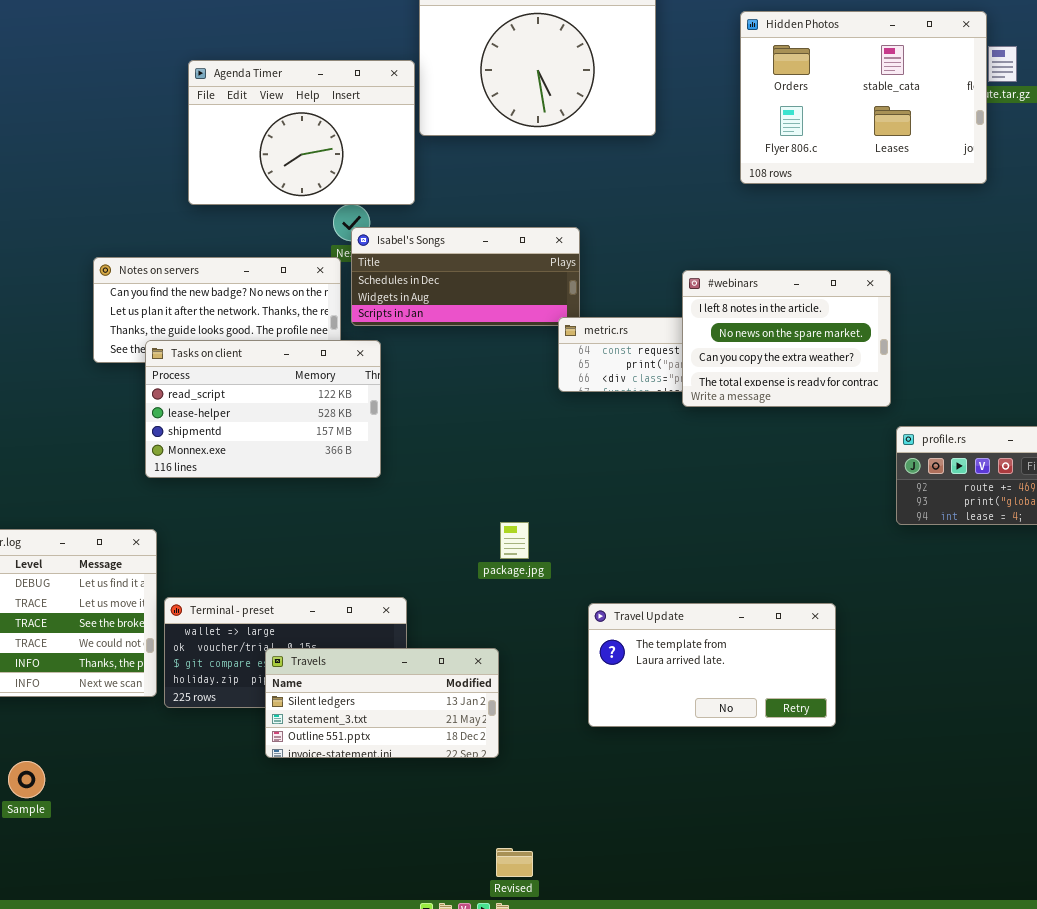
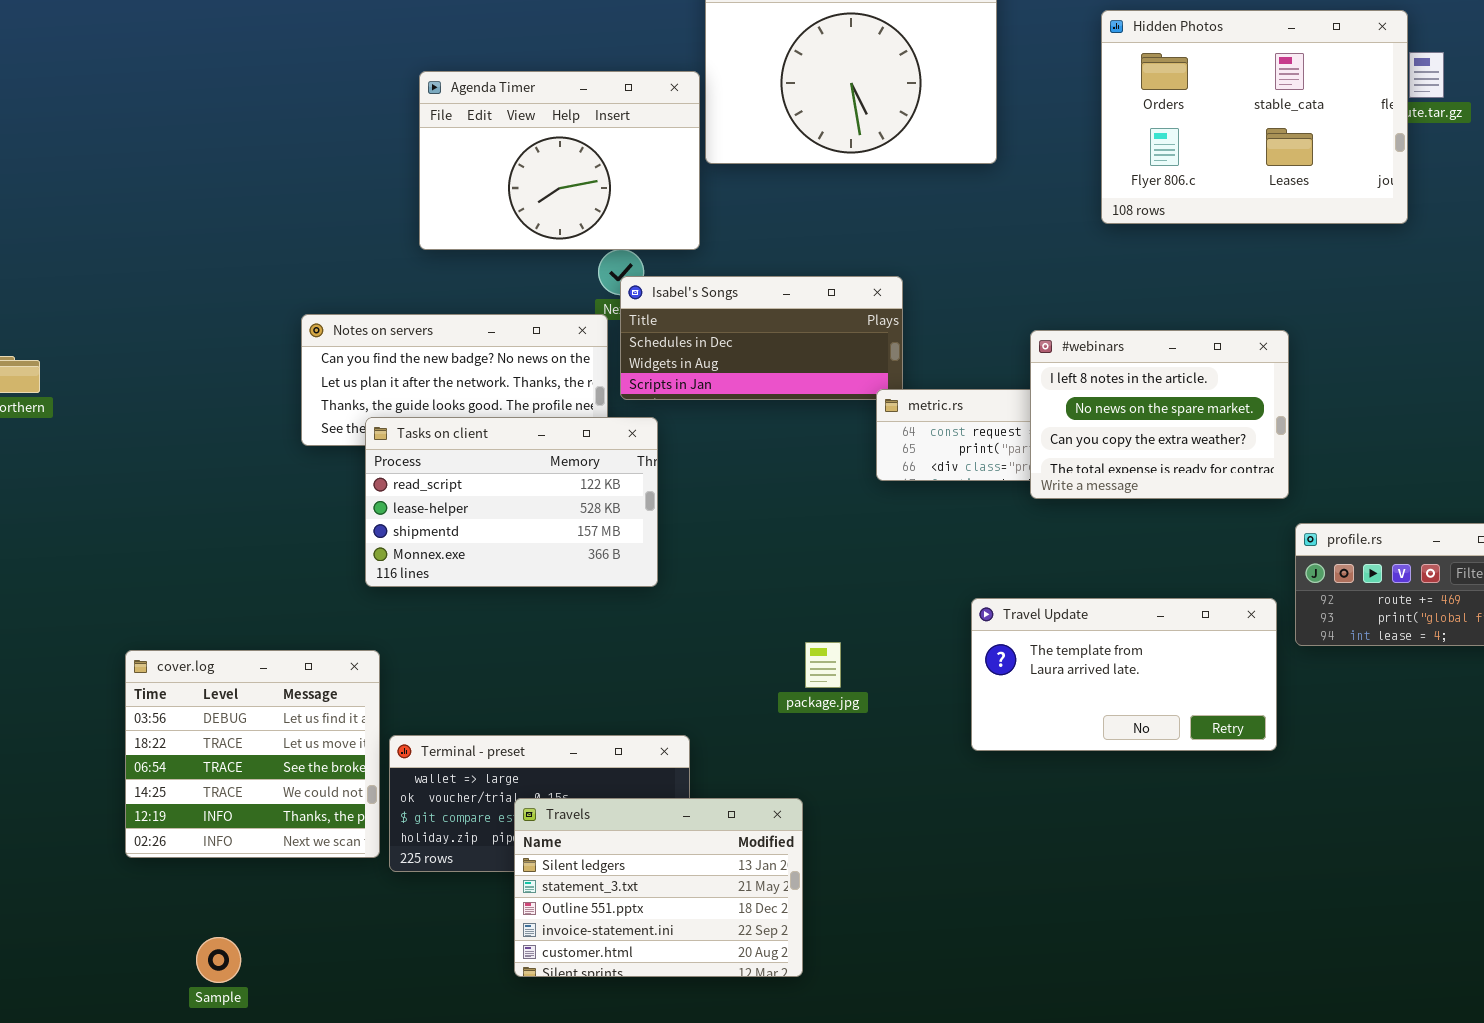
Travel Update: [588,603,836,727] -> [971,598,1277,751], moved
Travels: [265,648,499,758] -> [514,798,803,977], resized

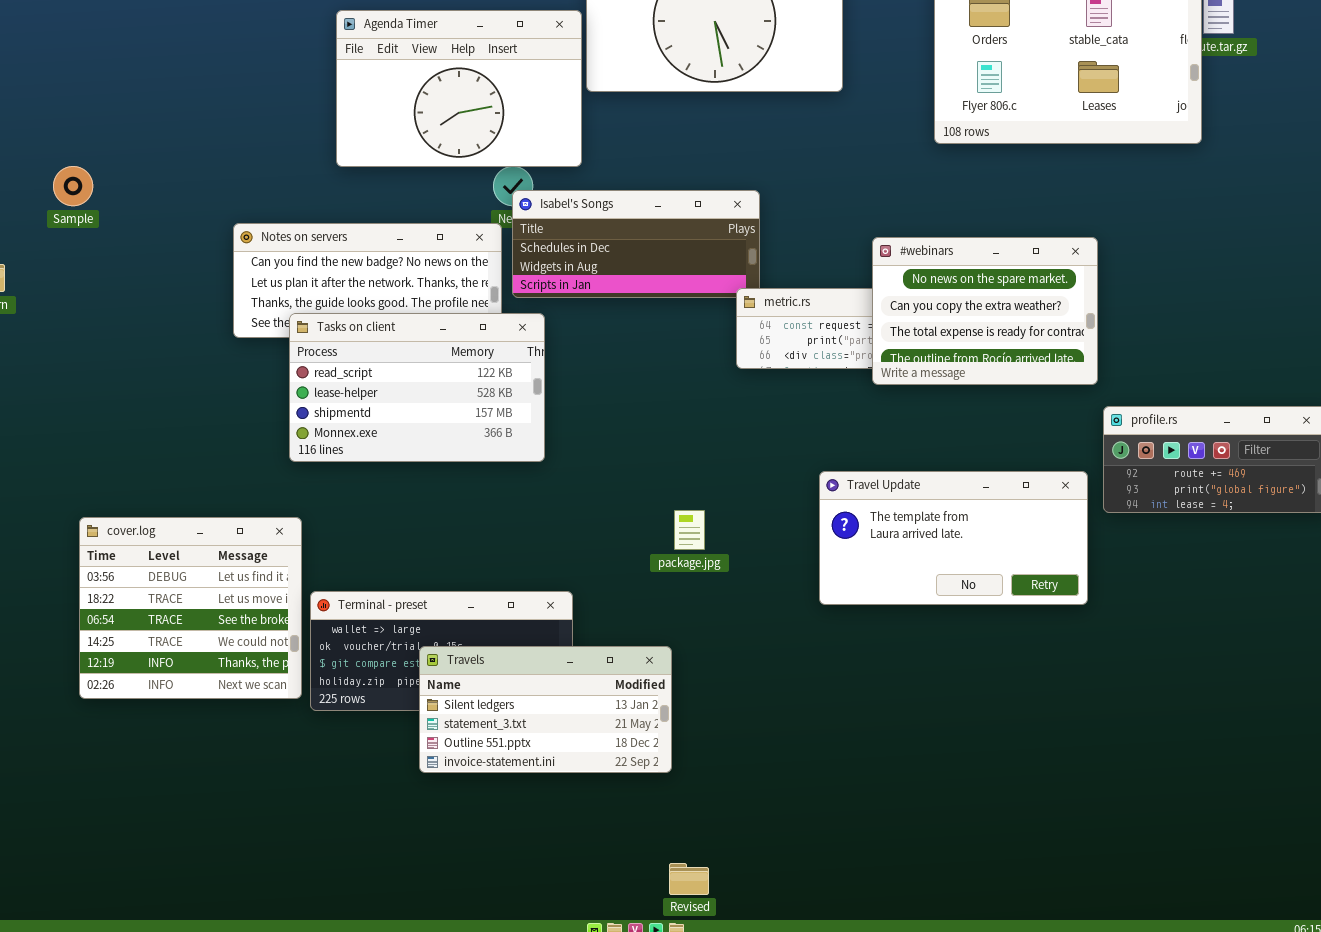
#webinars: [1030,330,1289,499] -> [872,237,1098,385], scrolled down 1 row
Travels: [514,798,803,977] -> [419,646,672,773], resized
Sample: [196,937,241,983] -> [53,166,93,206], moved

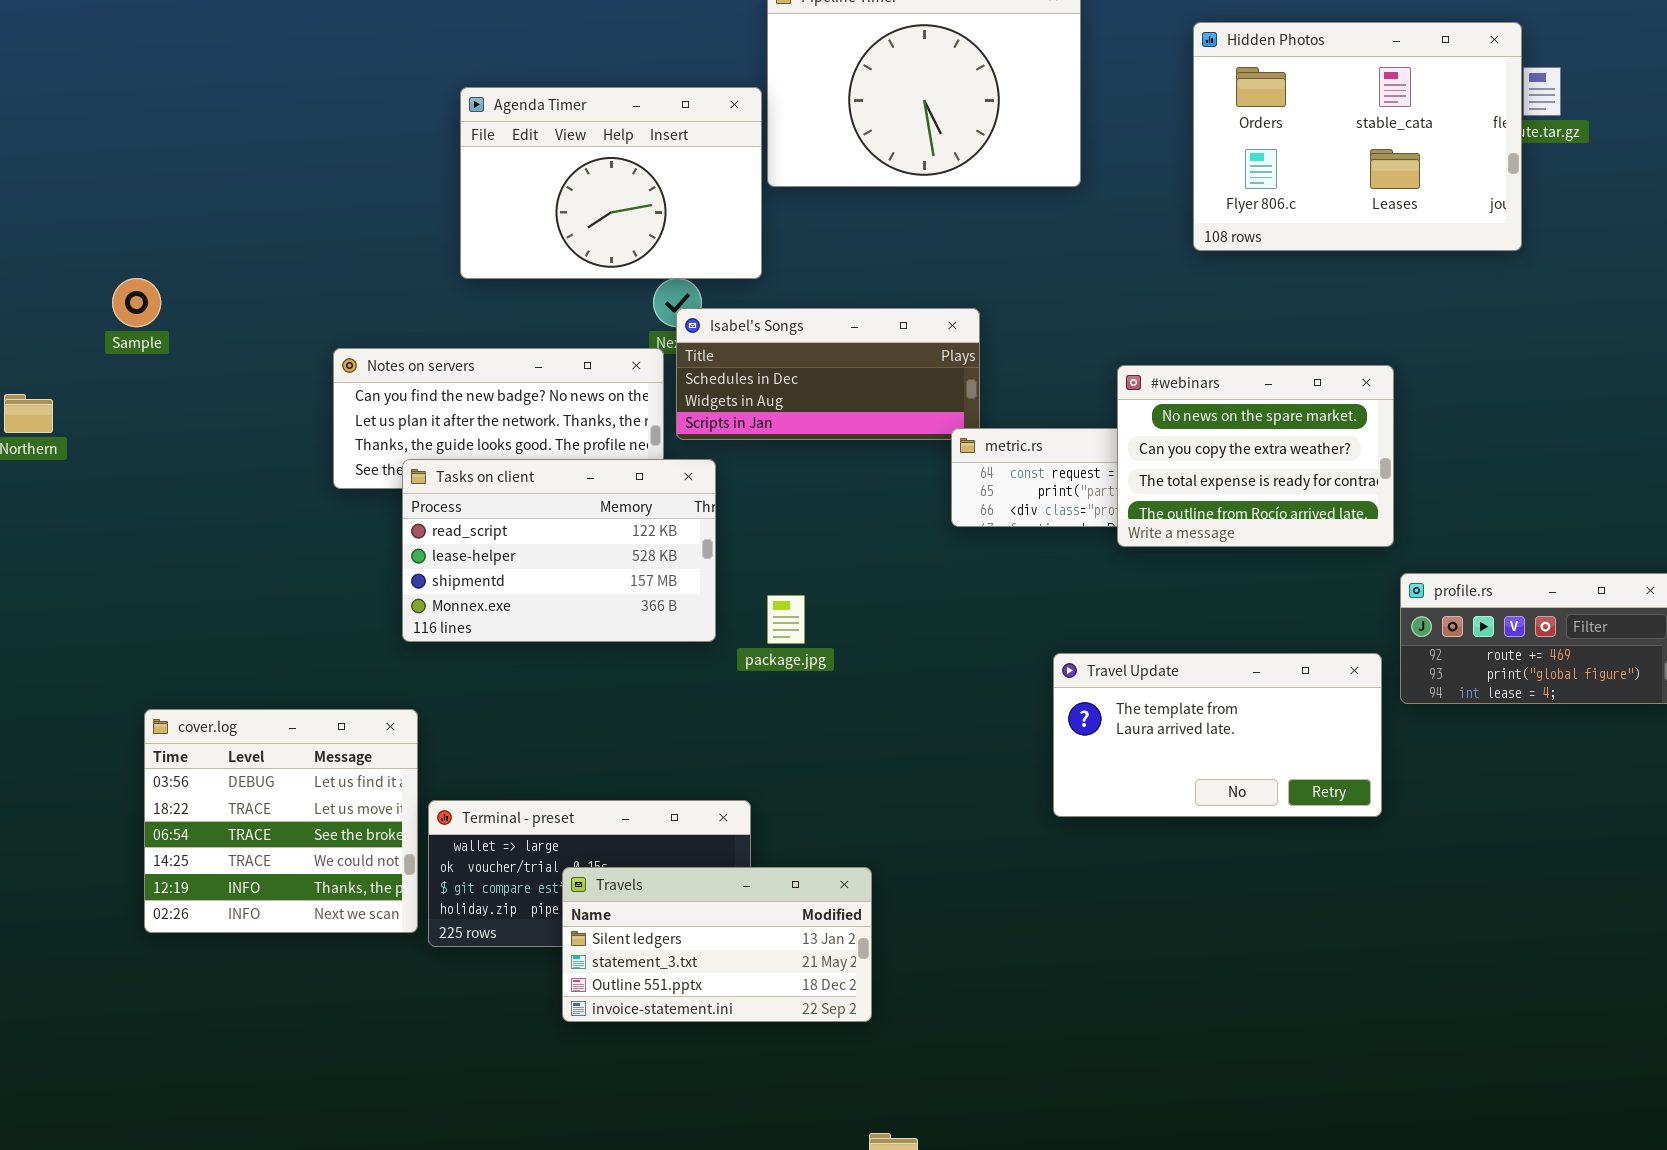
package.jpg: [674,510,705,550] -> [767,595,805,644], moved

